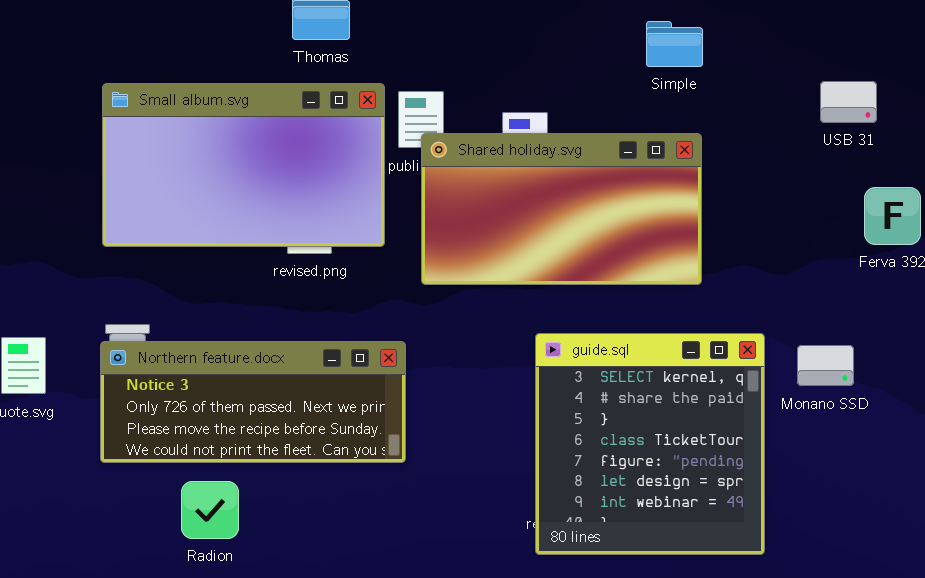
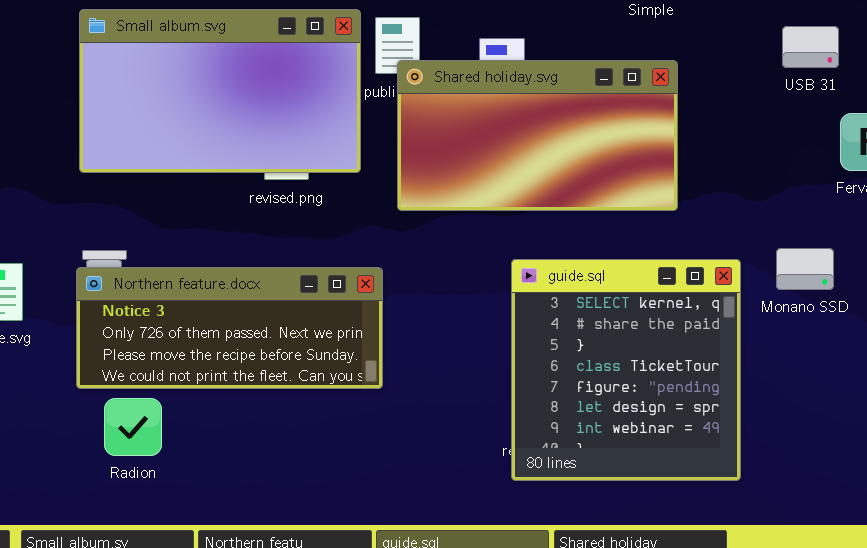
USB 31: [820,81,877,123] -> [782,26,839,68], moved
Monano SSD: [797,345,854,386] -> [776,248,834,290], moved
Radion: [181,481,239,539] -> [104,398,162,456], moved

